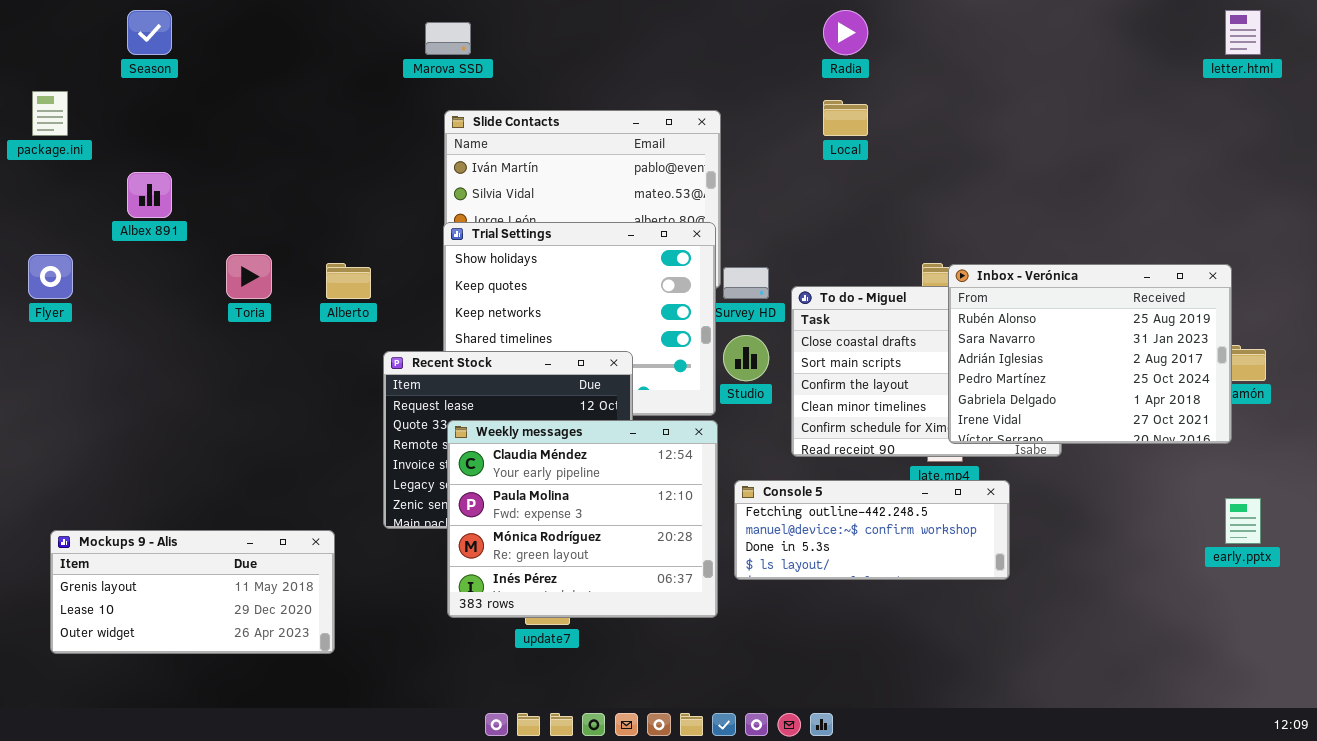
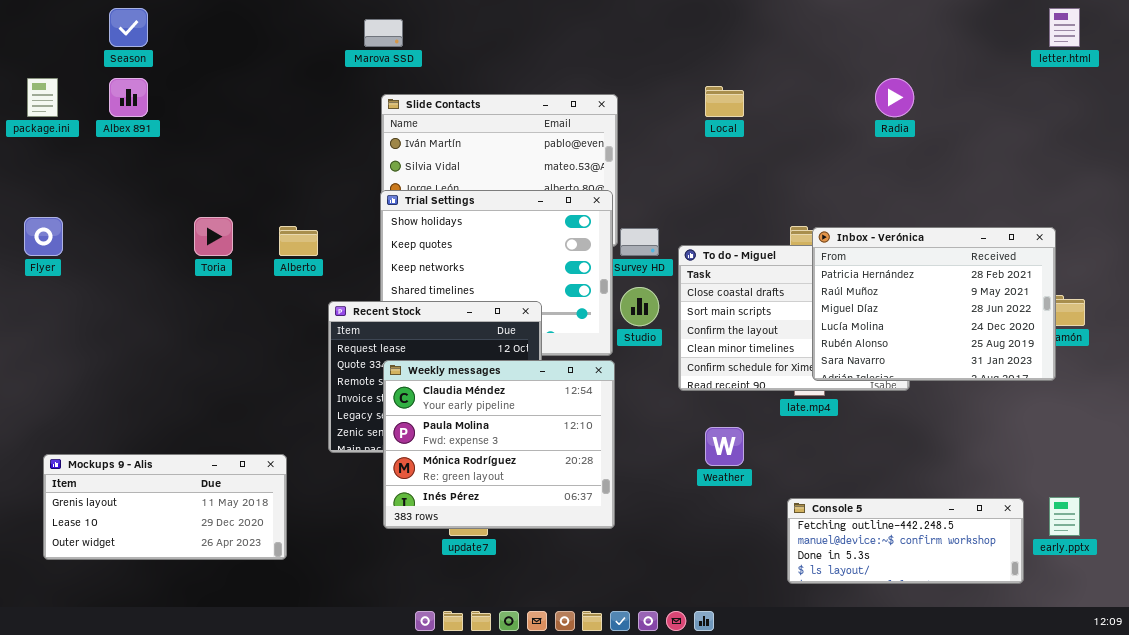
Radia: [823,10,868,55] -> [875,78,914,117], moved
Albex 891: [127,172,172,218] -> [109,78,148,117], moved
Inbox - Verónica: [948,264,1232,444] -> [812,227,1056,381], scrolled up 4 rows
Console 5: [734,480,1010,580] -> [787,498,1024,584], moved
early.pptx: [1225,498,1261,544] -> [1049,497,1080,536], moved

